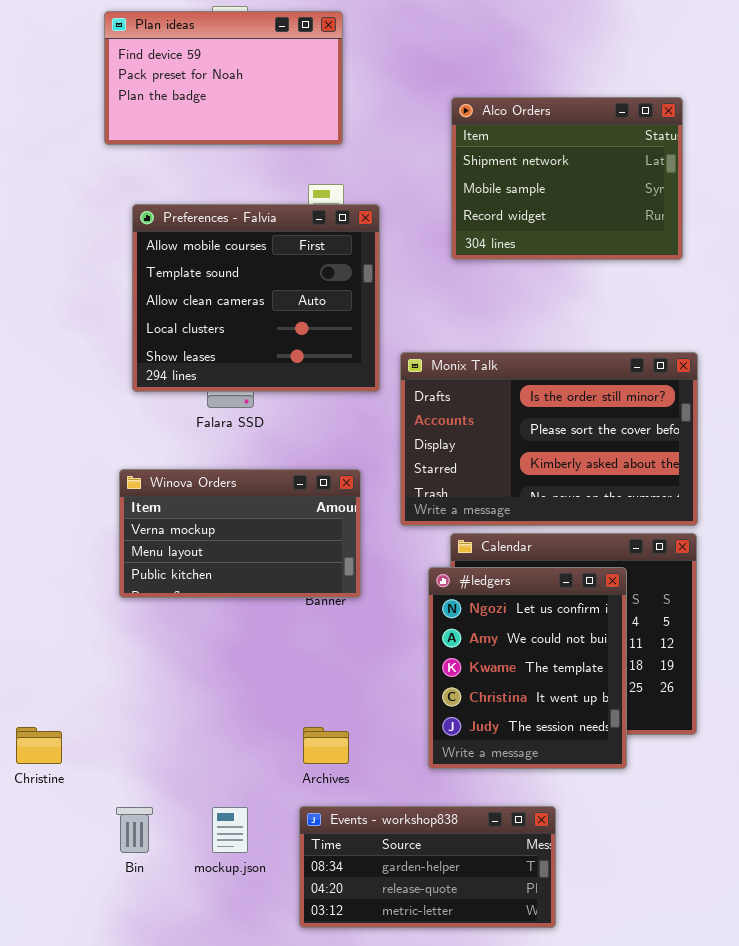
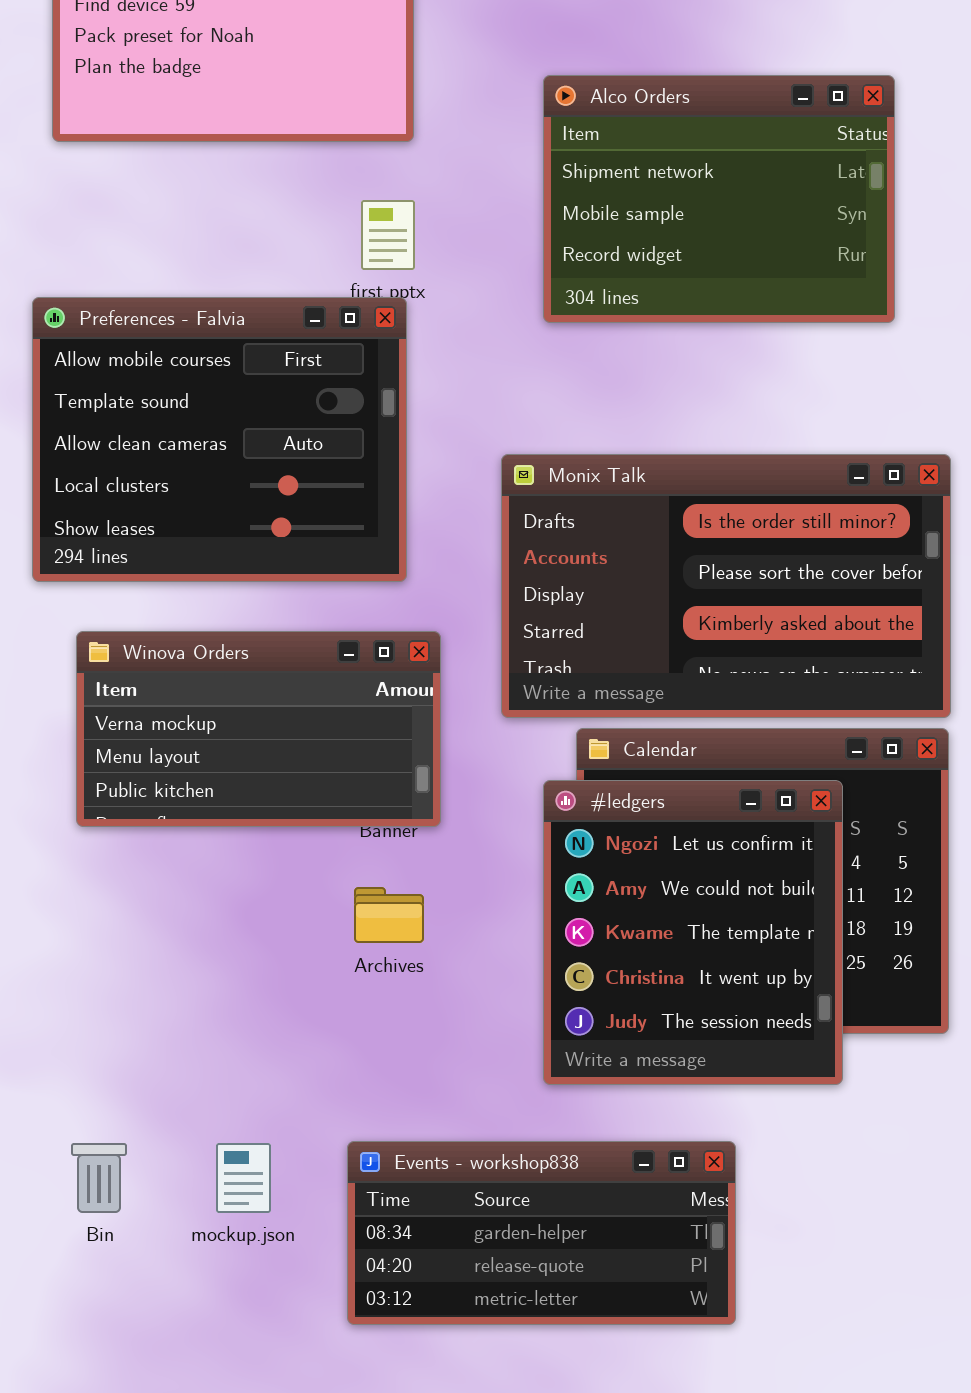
Alco Orders: [451,97,683,260] -> [543,75,895,323], moved
Preferences - Falvia: [132,204,380,392] -> [32,297,407,582], moved
Archives: [303,727,349,764] -> [354,887,424,943], moved

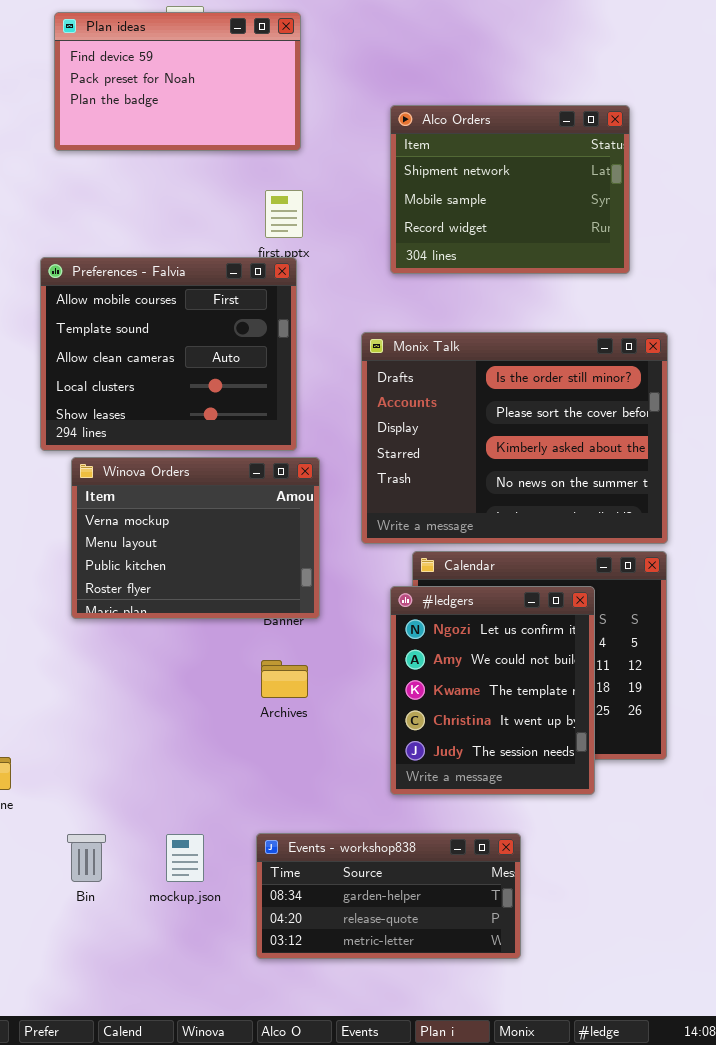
Monix Talk: [501,454,951,718] -> [361,332,668,544], resized
Winova Orders: [76,631,441,827] -> [71,457,320,619], resized

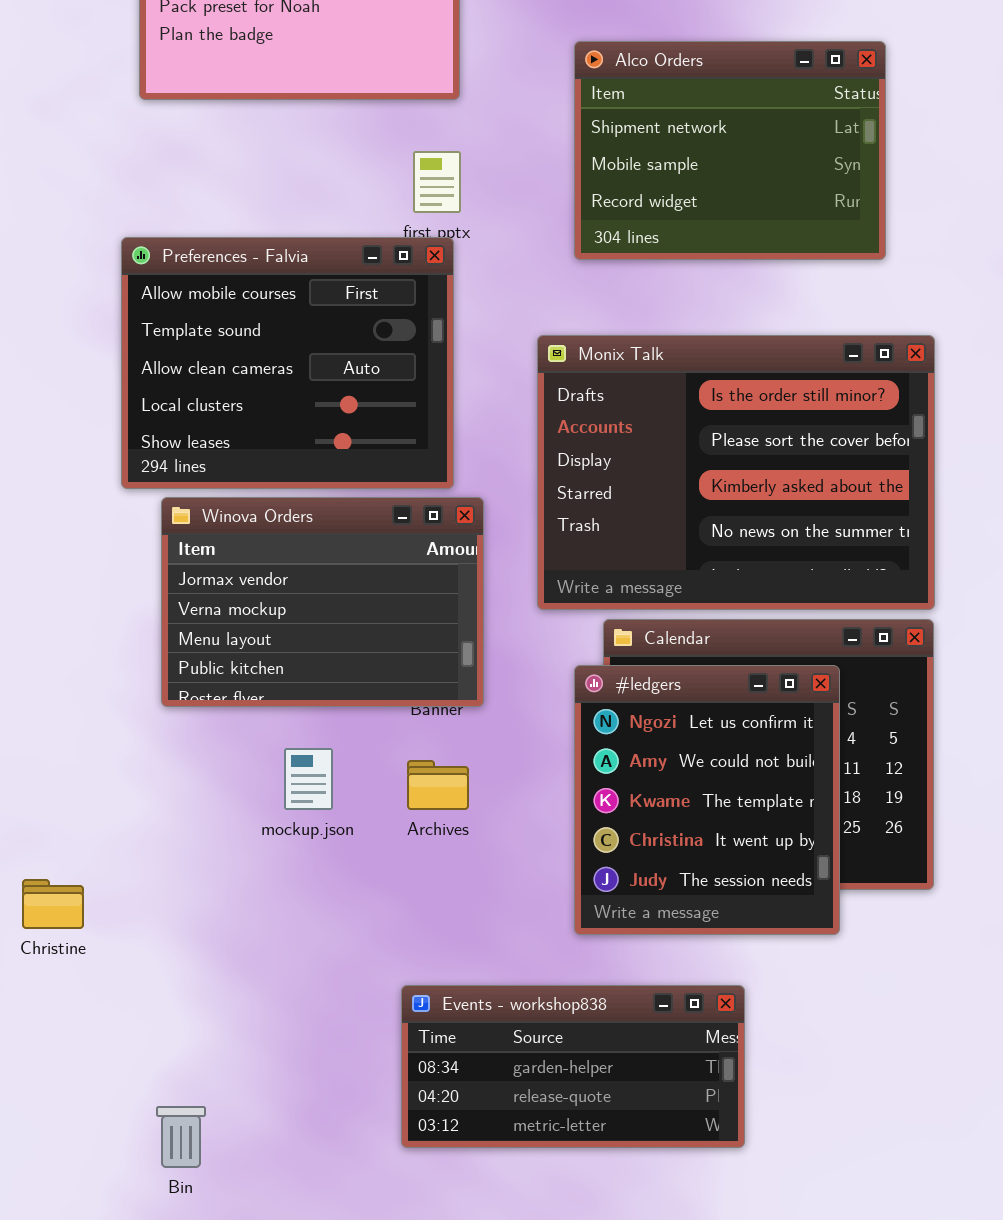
Winova Orders: [71,457,320,619] -> [161,497,484,707], scrolled up 1 row
Bin: [67,834,106,882] -> [156,1106,206,1168], moved
mockup.json: [166,834,204,882] -> [284,748,333,810], moved

